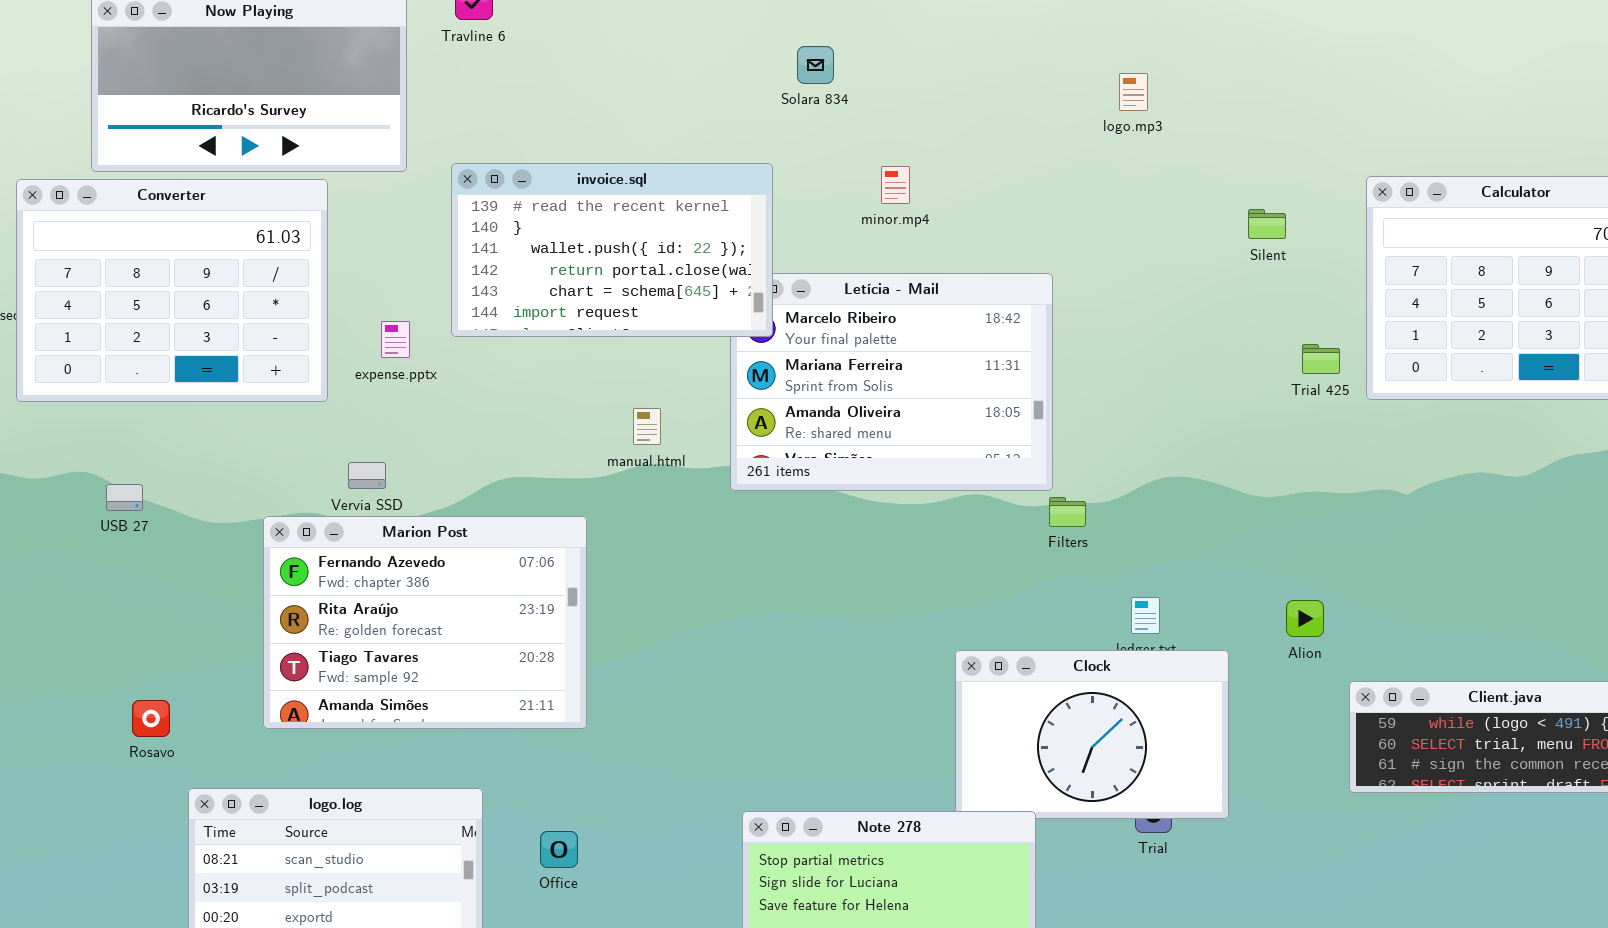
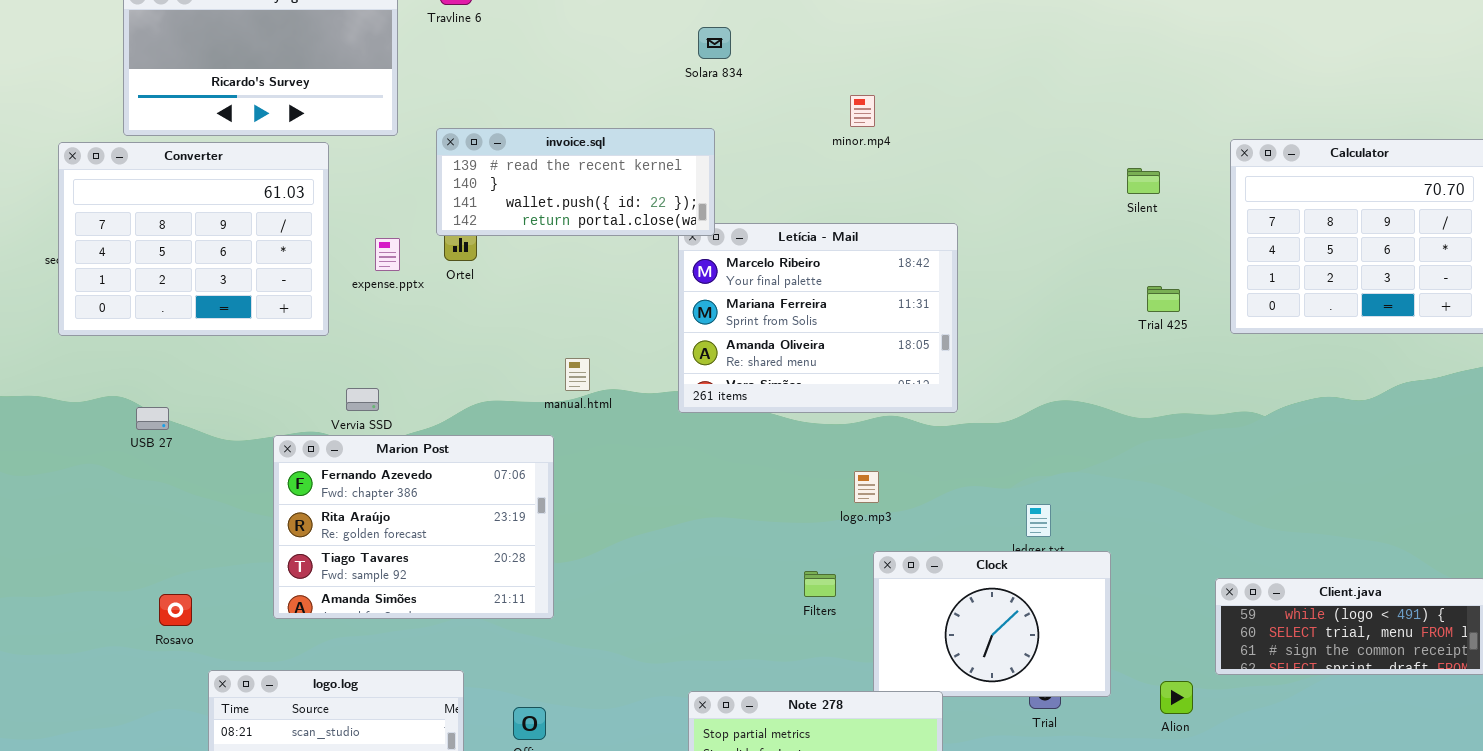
Solara 834: [797,46,834,84] -> [698,27,731,59], moved
logo.mp3: [1119,73,1148,111] -> [854,471,879,503], moved
invoice.sql: [451,163,773,337] -> [436,128,715,236], resized
minor.mp4: [881,166,910,204] -> [850,95,875,127], moved
expense.pptx: [381,321,410,358] -> [375,238,400,271], moved
Trial 425: [1302,344,1340,374] -> [1147,286,1180,312], moved
manual.html: [633,408,661,445] -> [565,358,590,391], moved
Filters: [1049,497,1086,527] -> [804,571,836,597], moved
Alion: [1286,600,1324,637] -> [1160,681,1193,714], moved

